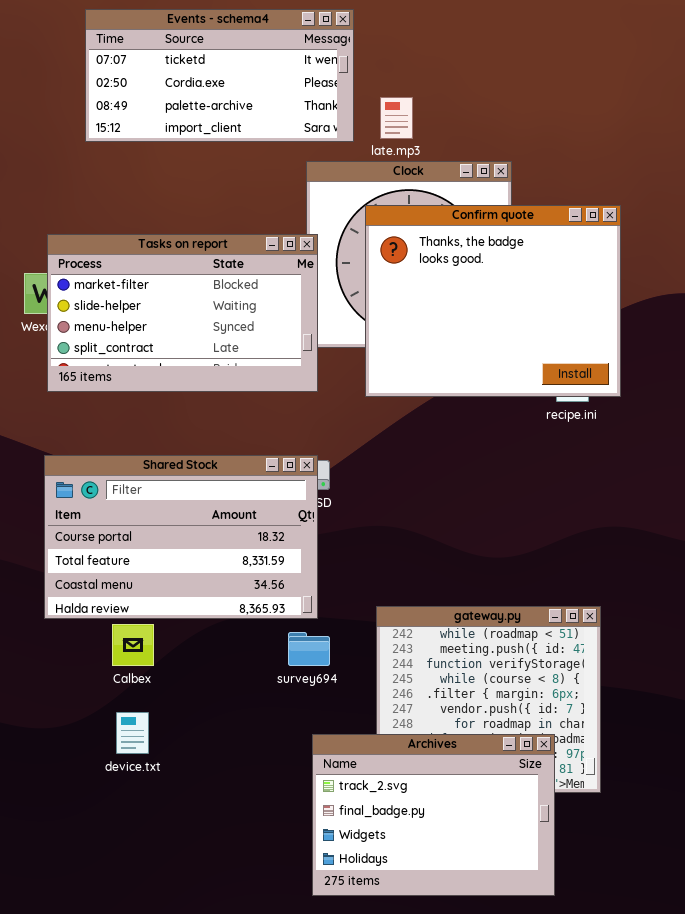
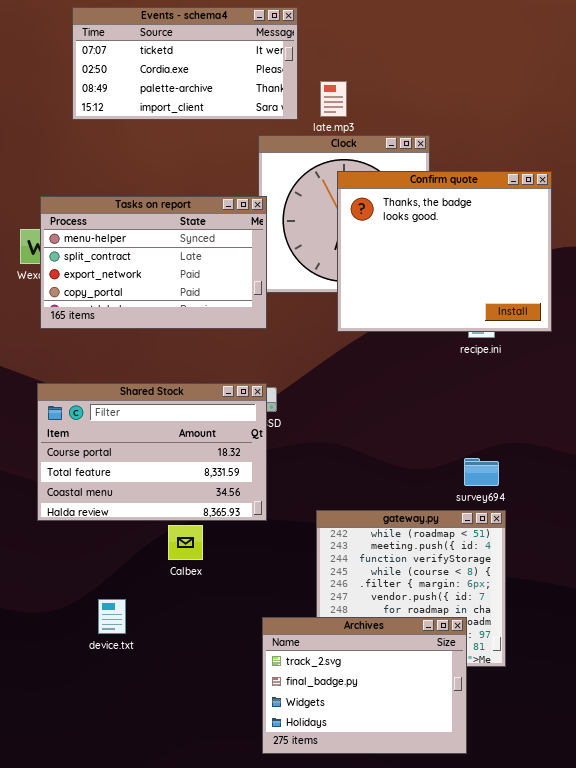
Confirm quote: [365,205,621,397] -> [337,171,552,332], moved
Tasks on report: [47,234,318,392] -> [40,196,267,329], scrolled down 2 rows
Calbex: [112,624,154,666] -> [168,525,203,560], moved
survey694: [288,632,330,666] -> [464,458,499,486], moved

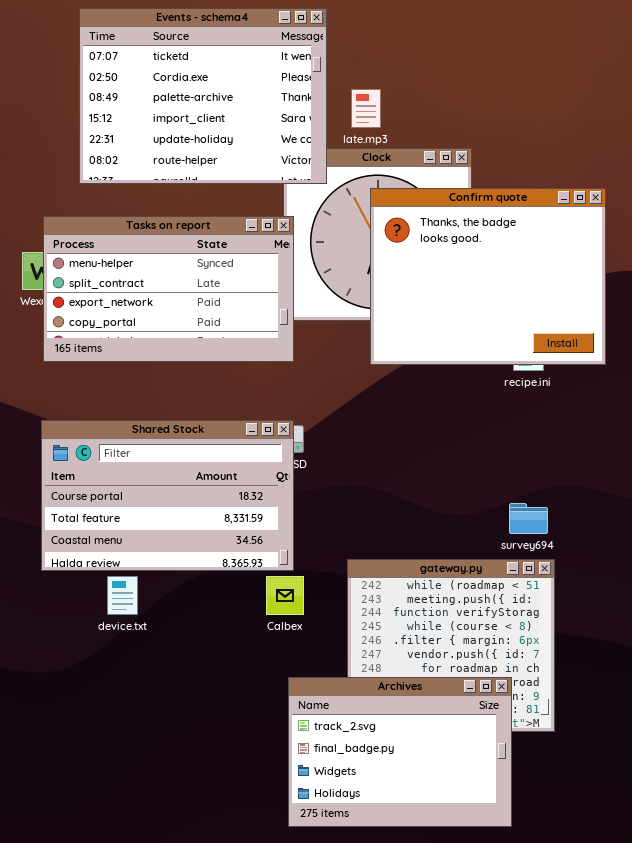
Events - schema4: [72,7,298,120] -> [79,8,327,184], resized
Calbex: [168,525,203,560] -> [266,576,304,615], moved
device.txt: [98,599,126,634] -> [107,576,138,615], moved

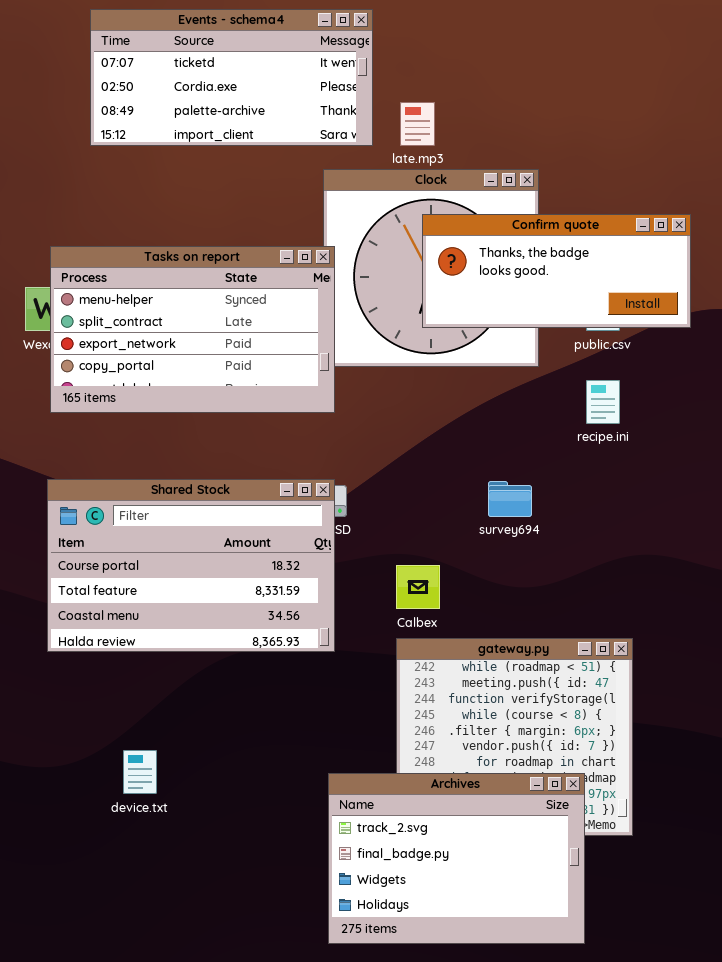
Events - schema4: [79,8,327,184] -> [90,9,373,146], resized
Confirm quote: [370,188,606,365] -> [422,214,691,328], resized
survey694: [509,503,548,534] -> [488,481,532,517], moved
device.txt: [107,576,138,615] -> [123,750,157,794], moved
Calbex: [266,576,304,615] -> [396,565,440,609], moved

